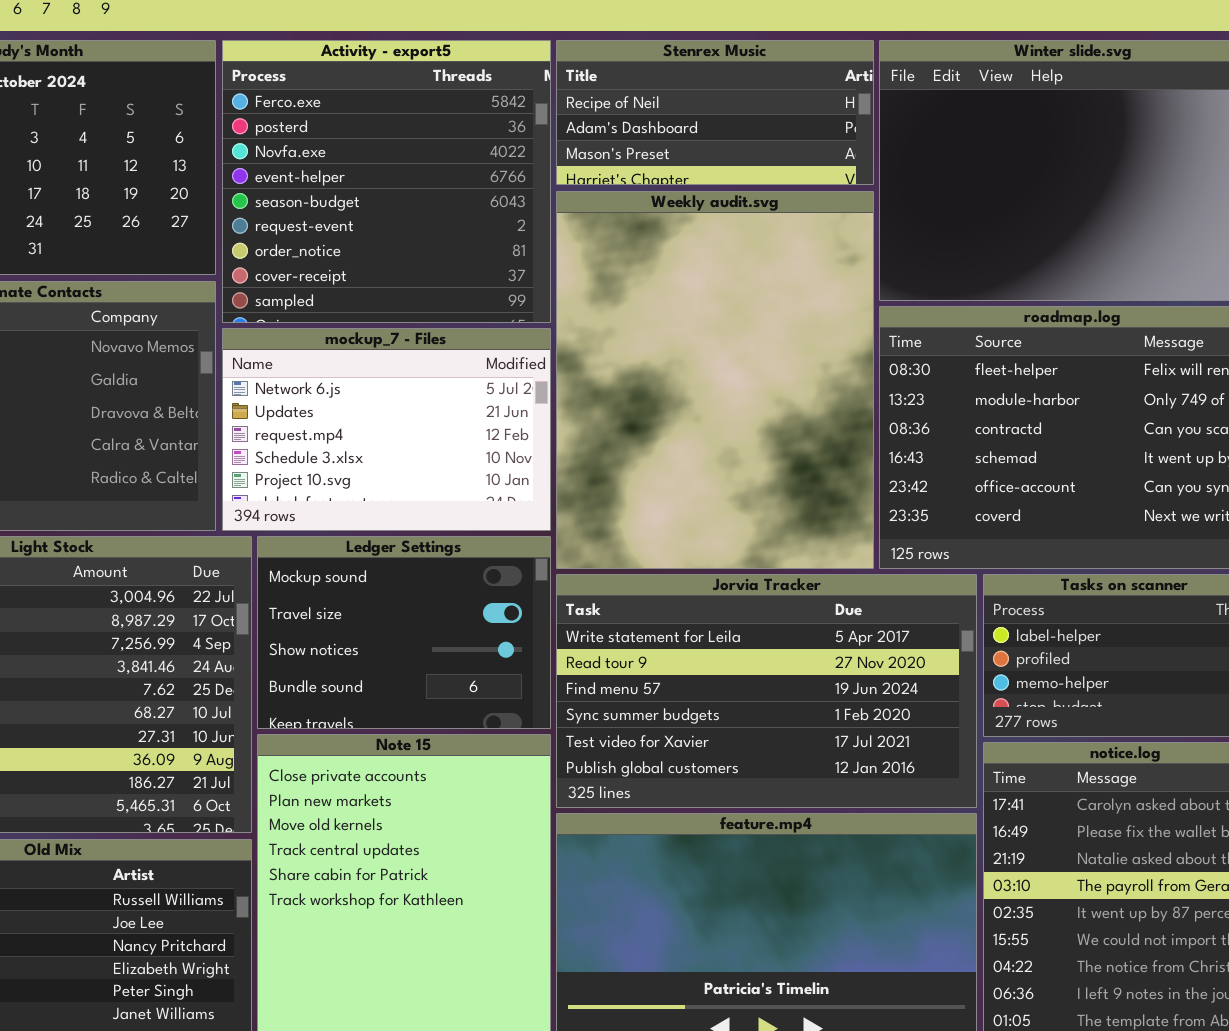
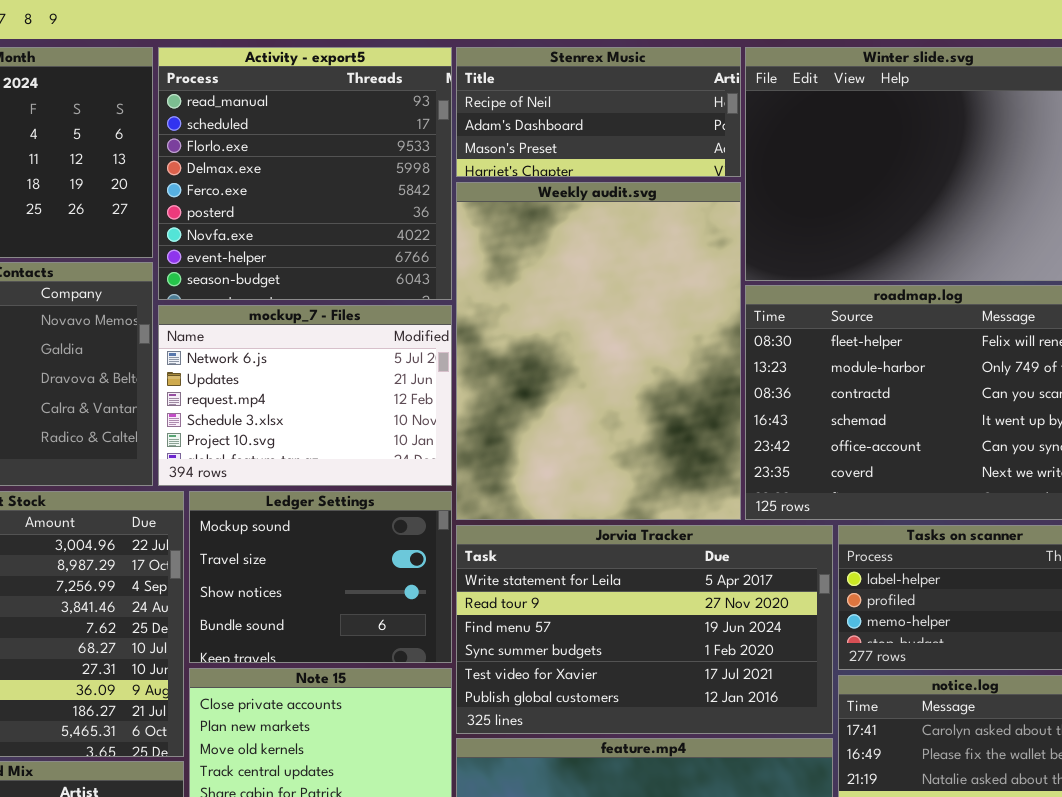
Activity - export5: [222,40,551,323] -> [158,47,452,300], scrolled up 4 rows

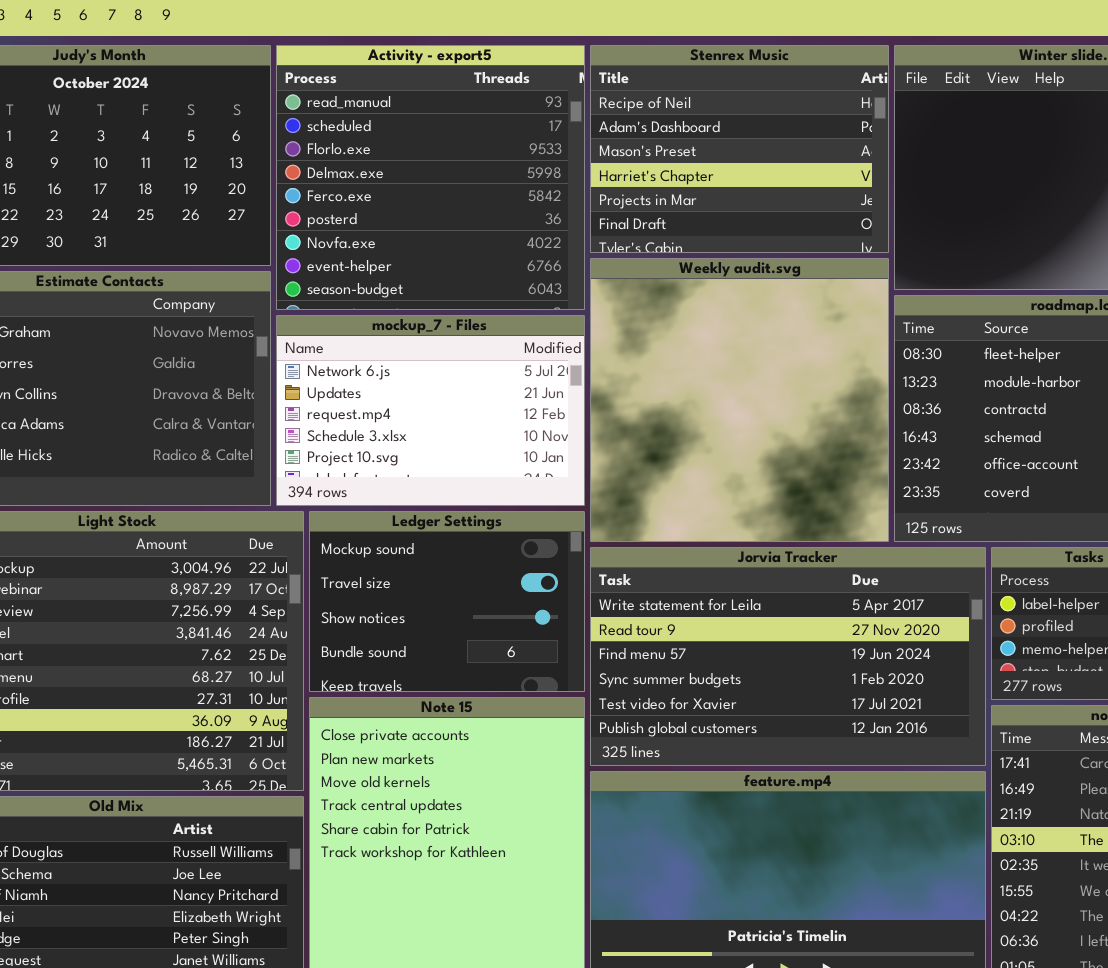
Stenrex Music: [456,47,741,177] -> [590,45,889,253], resized
Weekly audit.svg: [456,182,741,520] -> [590,258,889,542], resized

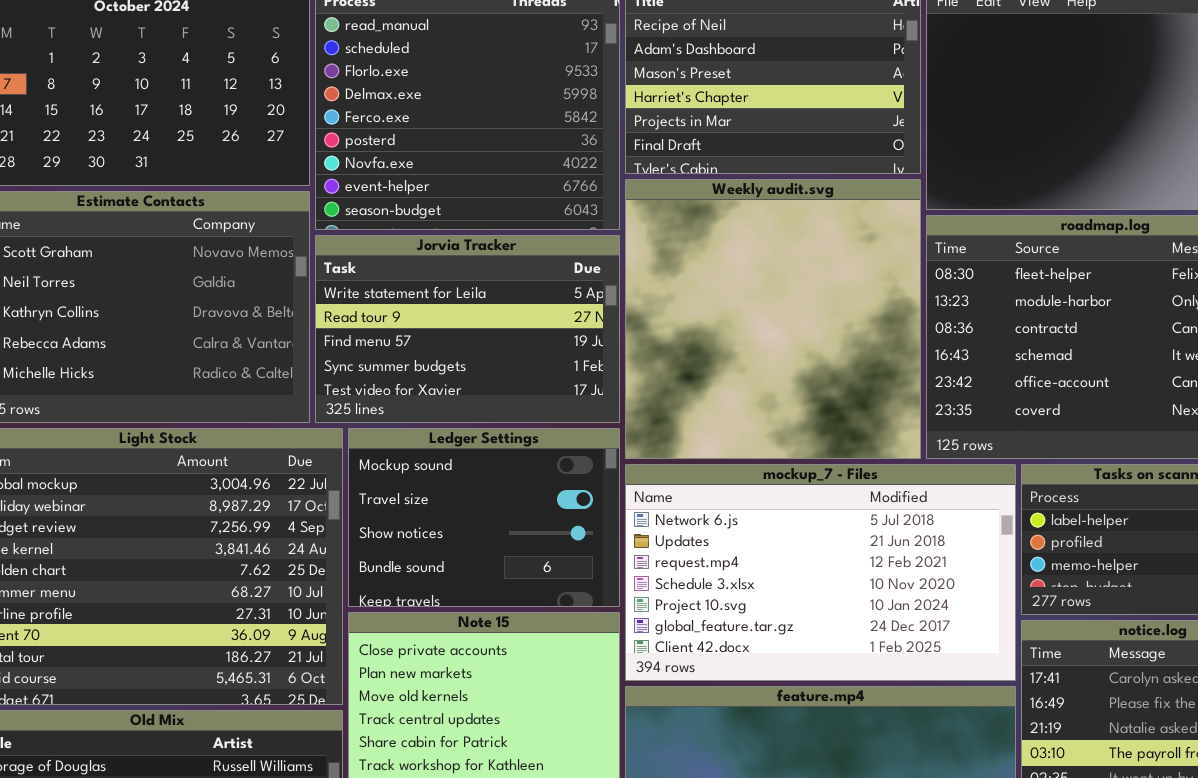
mockup_7 - Files: [276,315,585,506] -> [625,464,1016,681], moved, resized
Jorvia Tracker: [590,547,986,766] -> [315,235,620,423], moved, resized

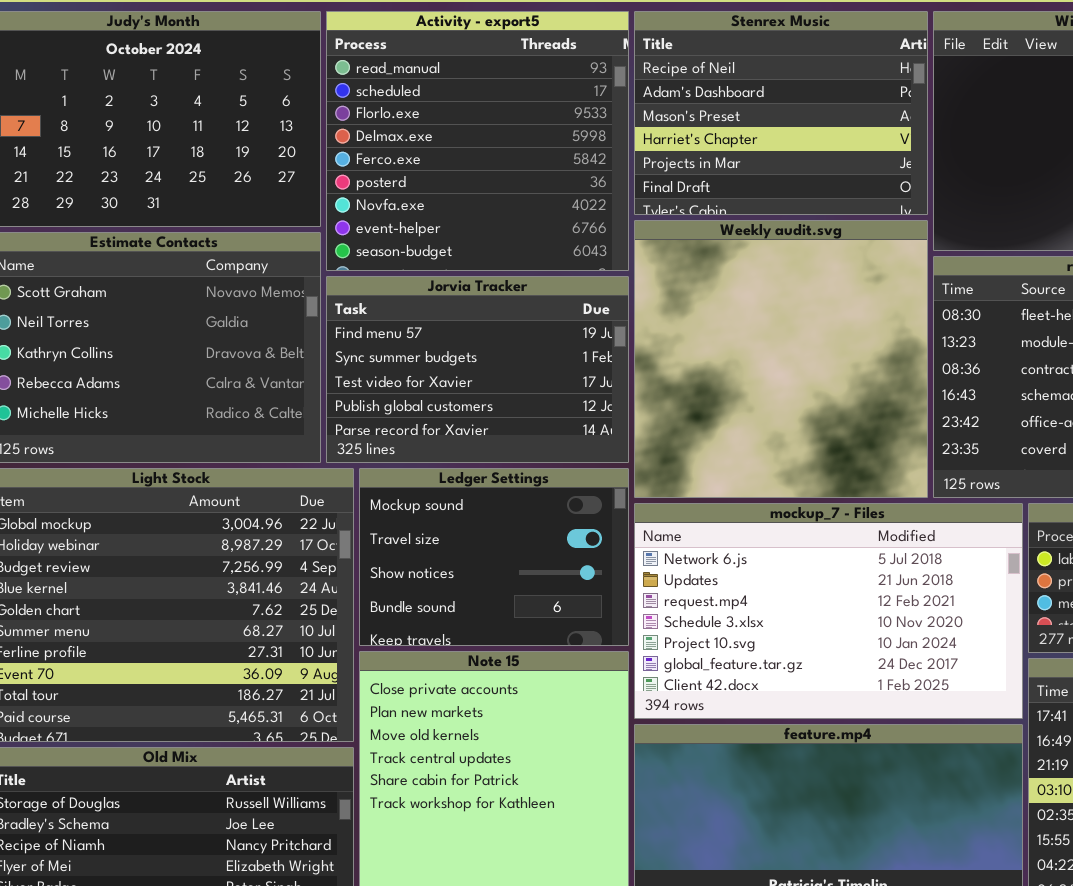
Jorvia Tracker: [315,235,620,423] -> [326,276,629,463], scrolled down 2 rows

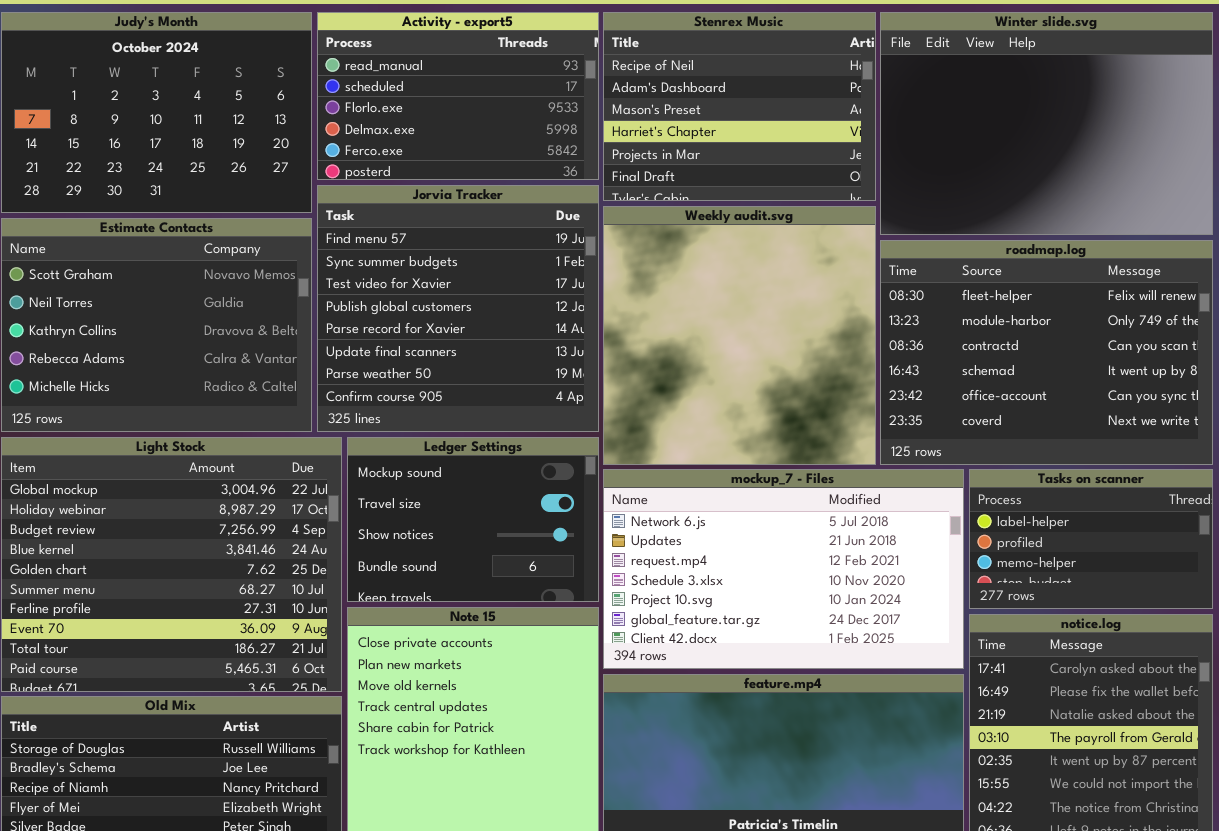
Activity - export5: [326,11,629,271] -> [317,12,599,180], resized
Jorvia Tracker: [326,276,629,463] -> [317,185,599,432], resized

